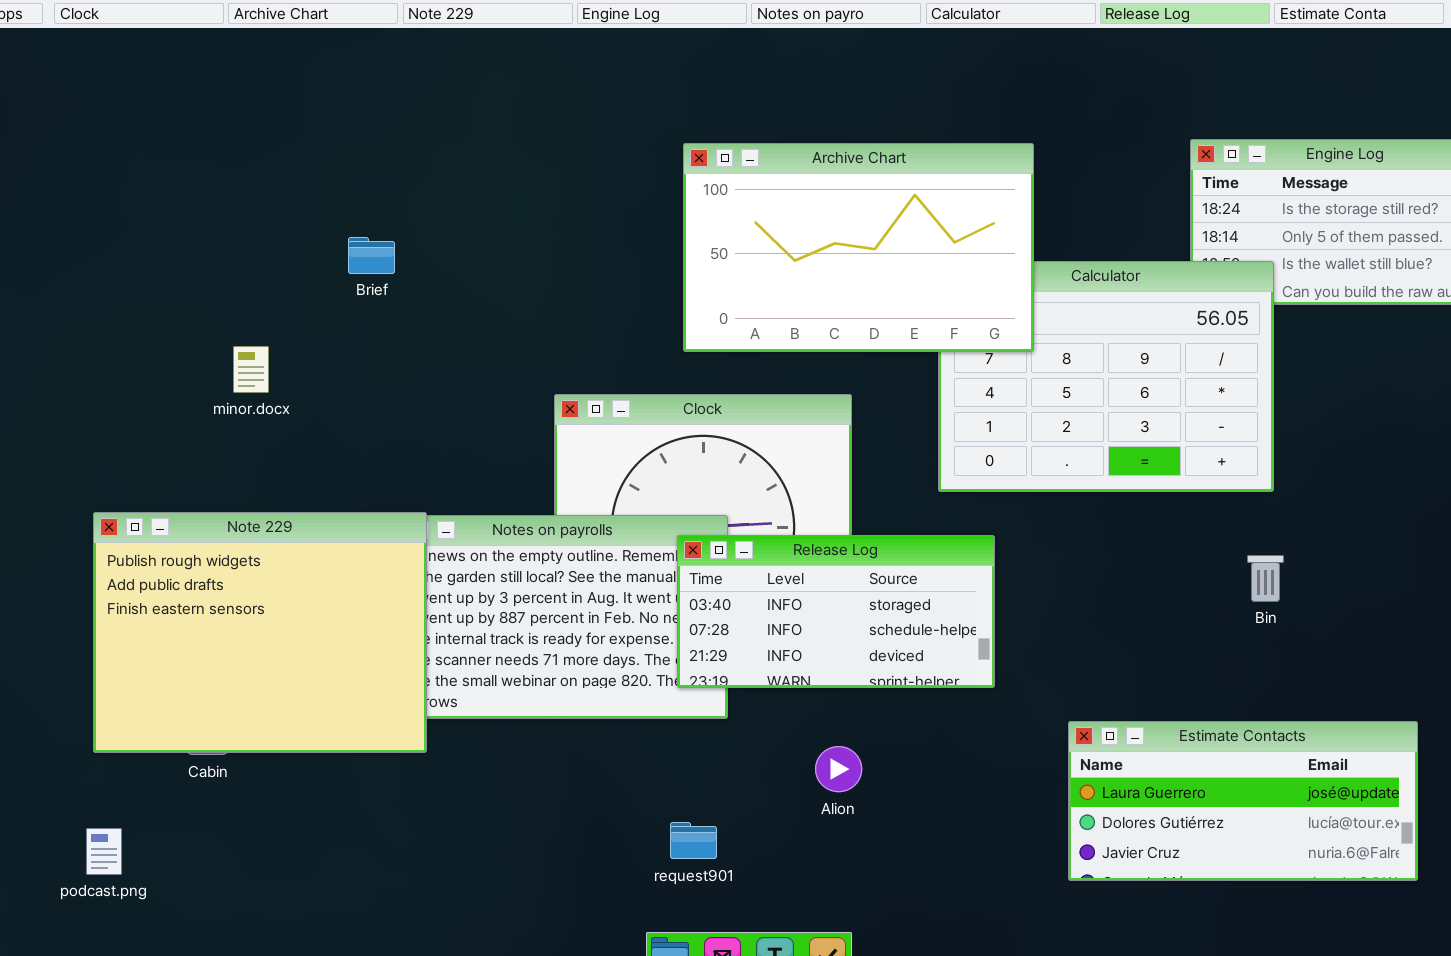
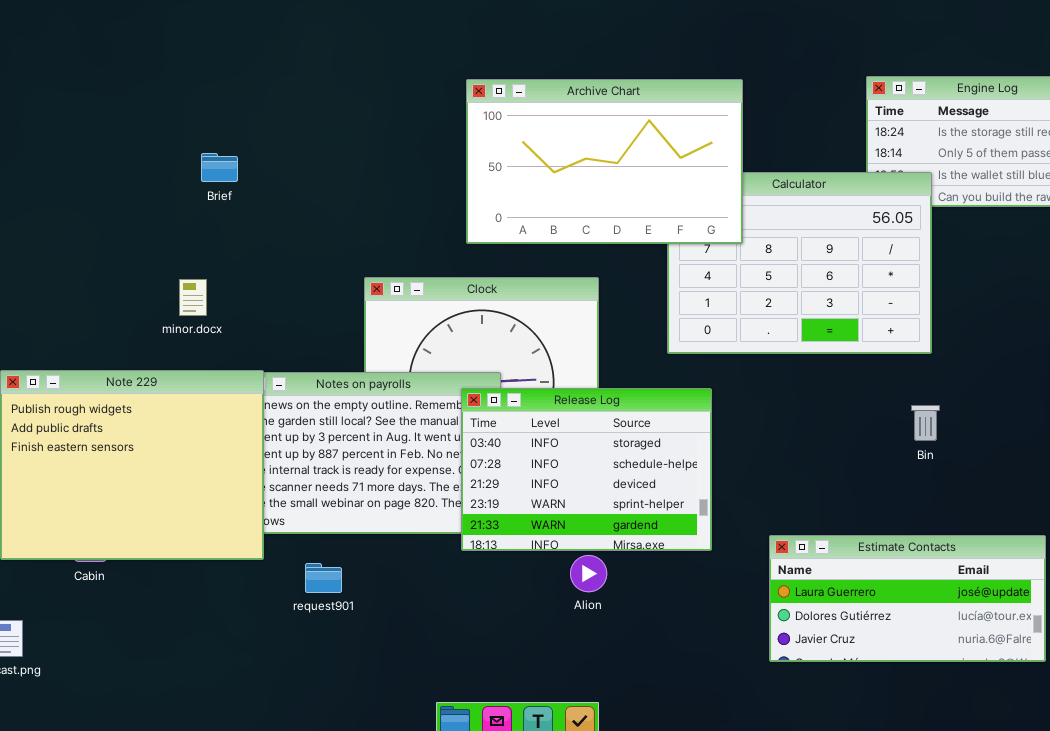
minor.docx: [233,346,269,393] -> [179,279,207,316], moved
Release Log: [677,535,995,688] -> [461,388,712,551], resized
request901: [670,822,717,859] -> [305,563,342,593], moved

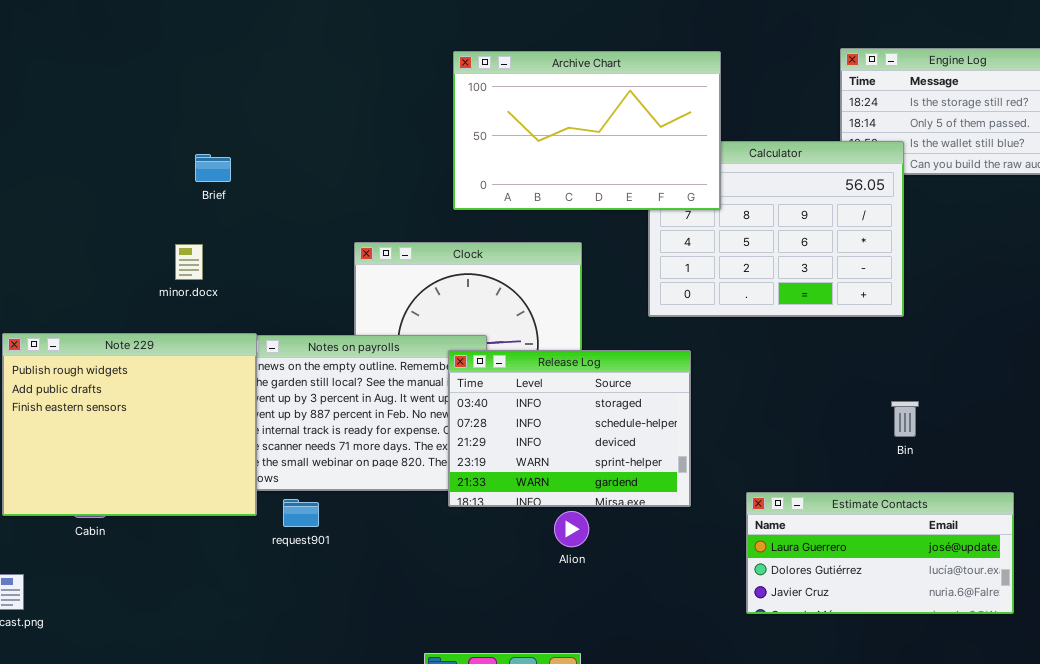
Brief: [201,153,238,182] -> [195,154,231,182], moved
Bin: [911,405,940,441] -> [891,401,919,437], moved
request901: [305,563,342,593] -> [283,499,319,527], moved

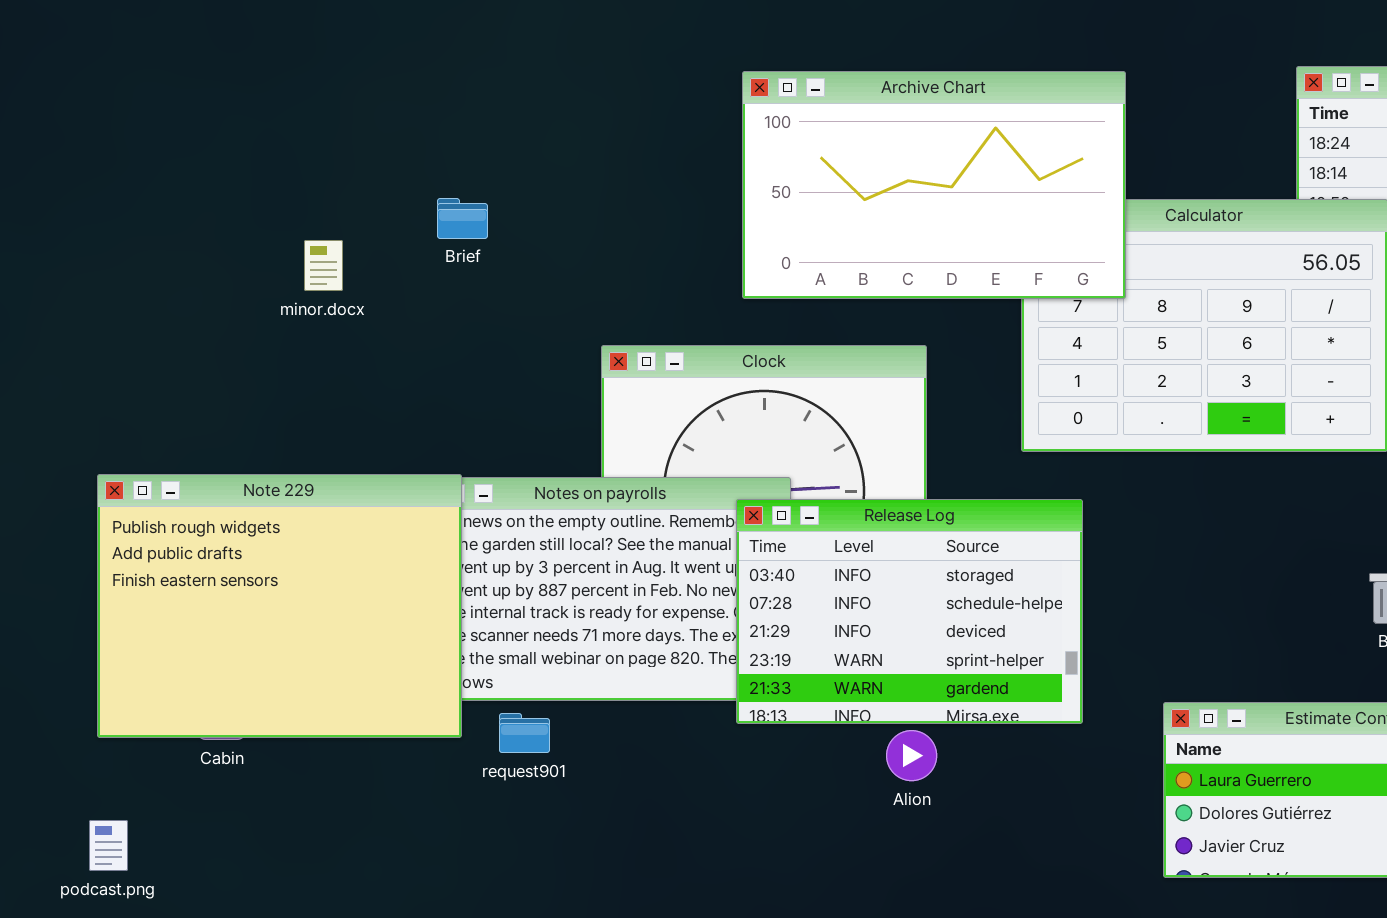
Brief: [195,154,231,182] -> [437,198,488,239], moved
minor.docx: [175,244,203,280] -> [304,240,343,291], moved

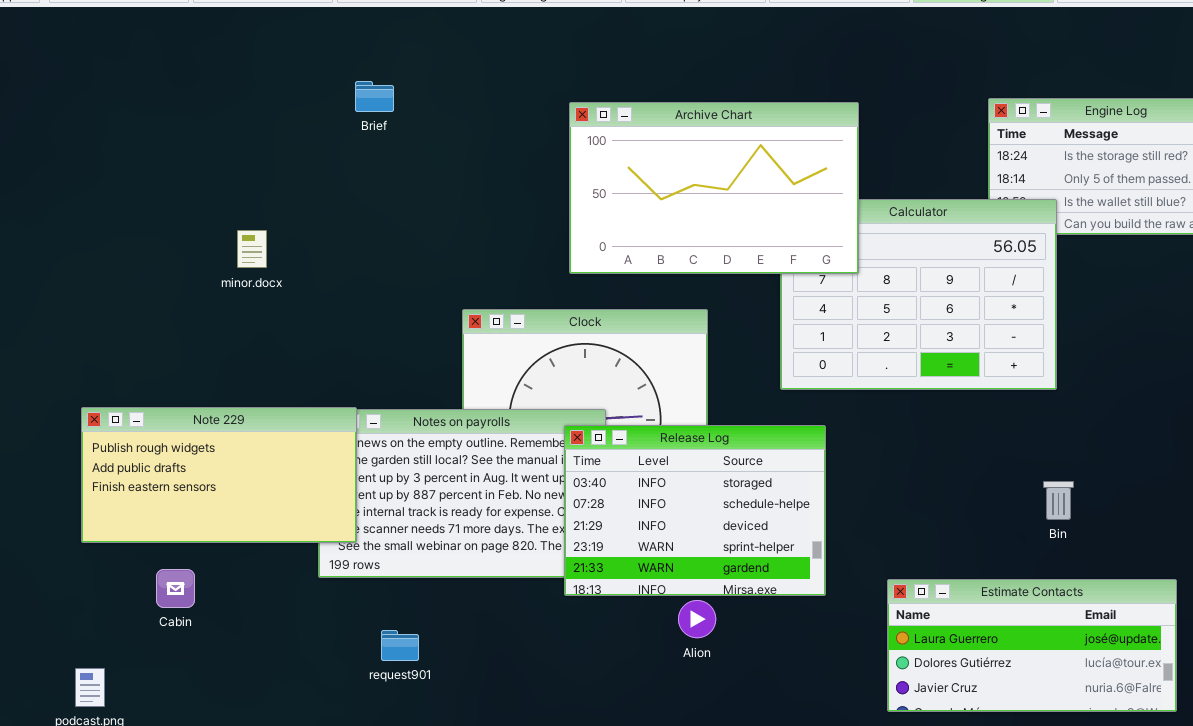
Brief: [437,198,488,239] -> [355,81,394,112], moved
Note 229: [97,474,462,738] -> [81,407,357,543], resized
request901: [499,713,550,753] -> [381,630,419,661], moved

